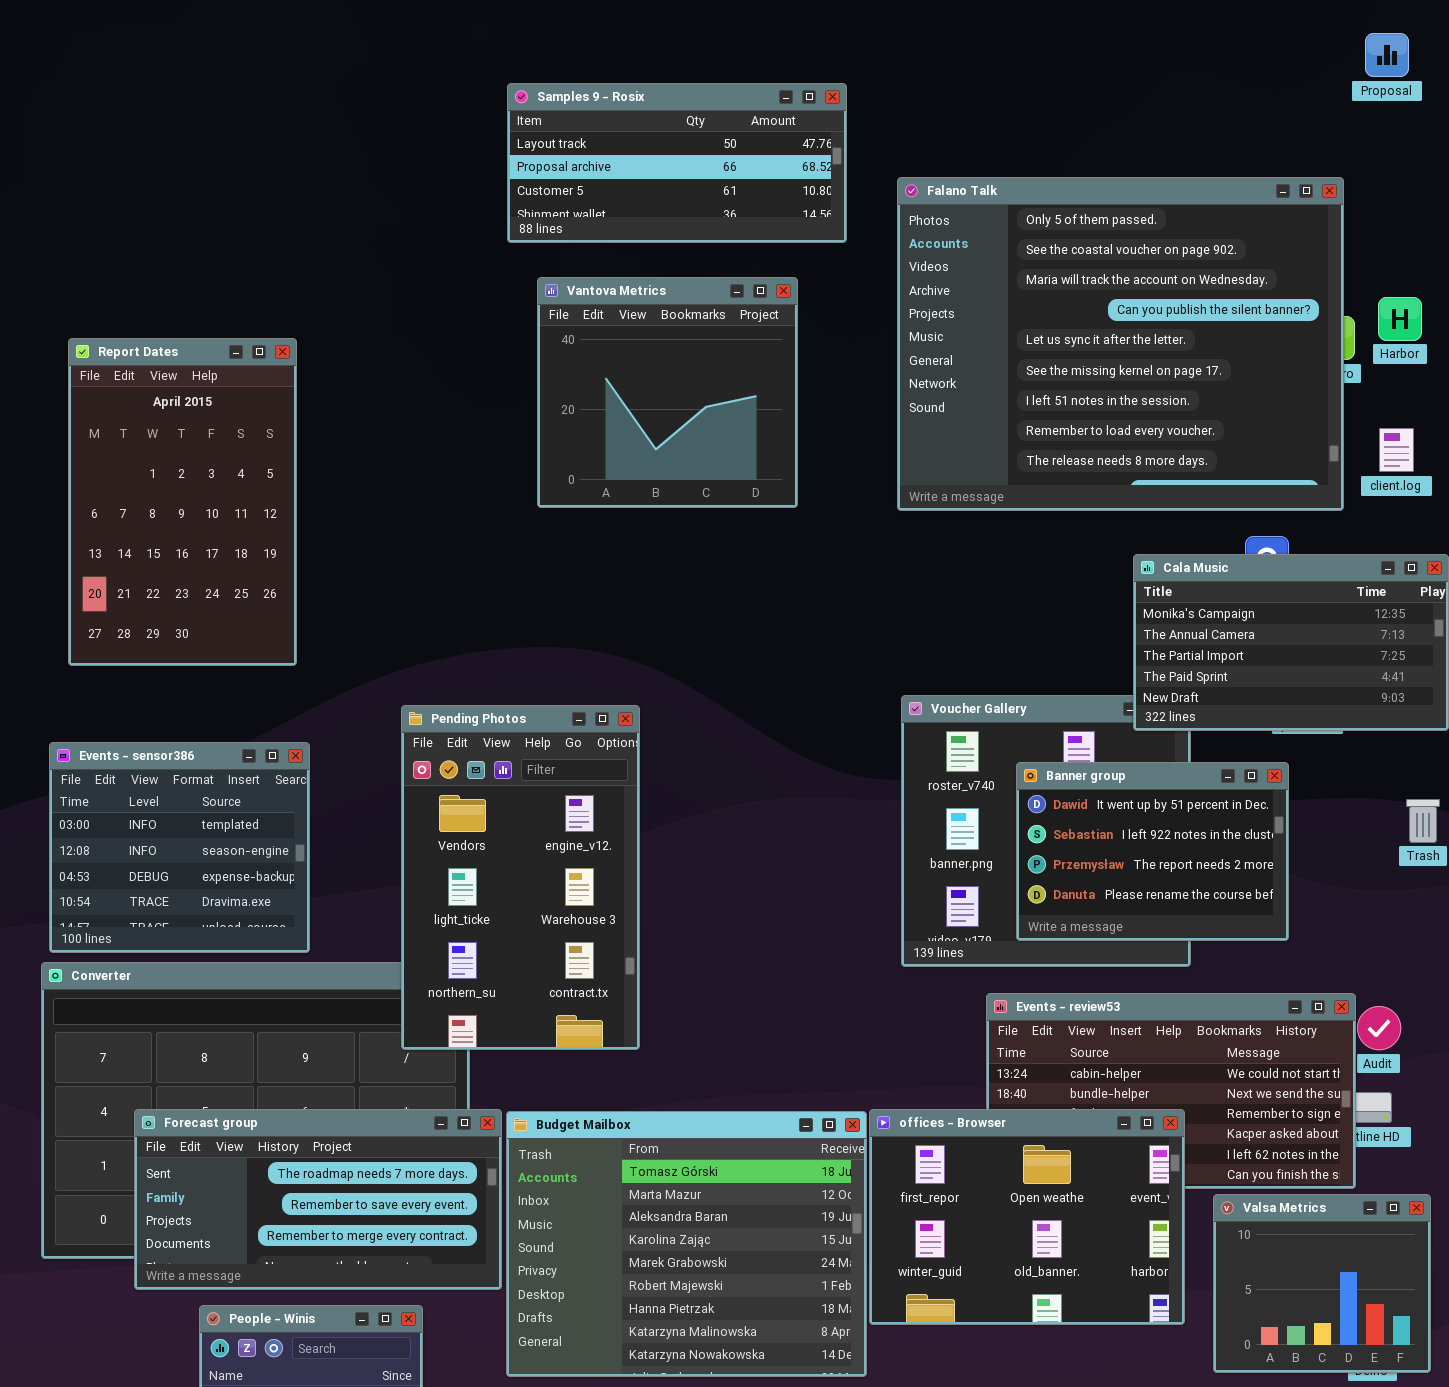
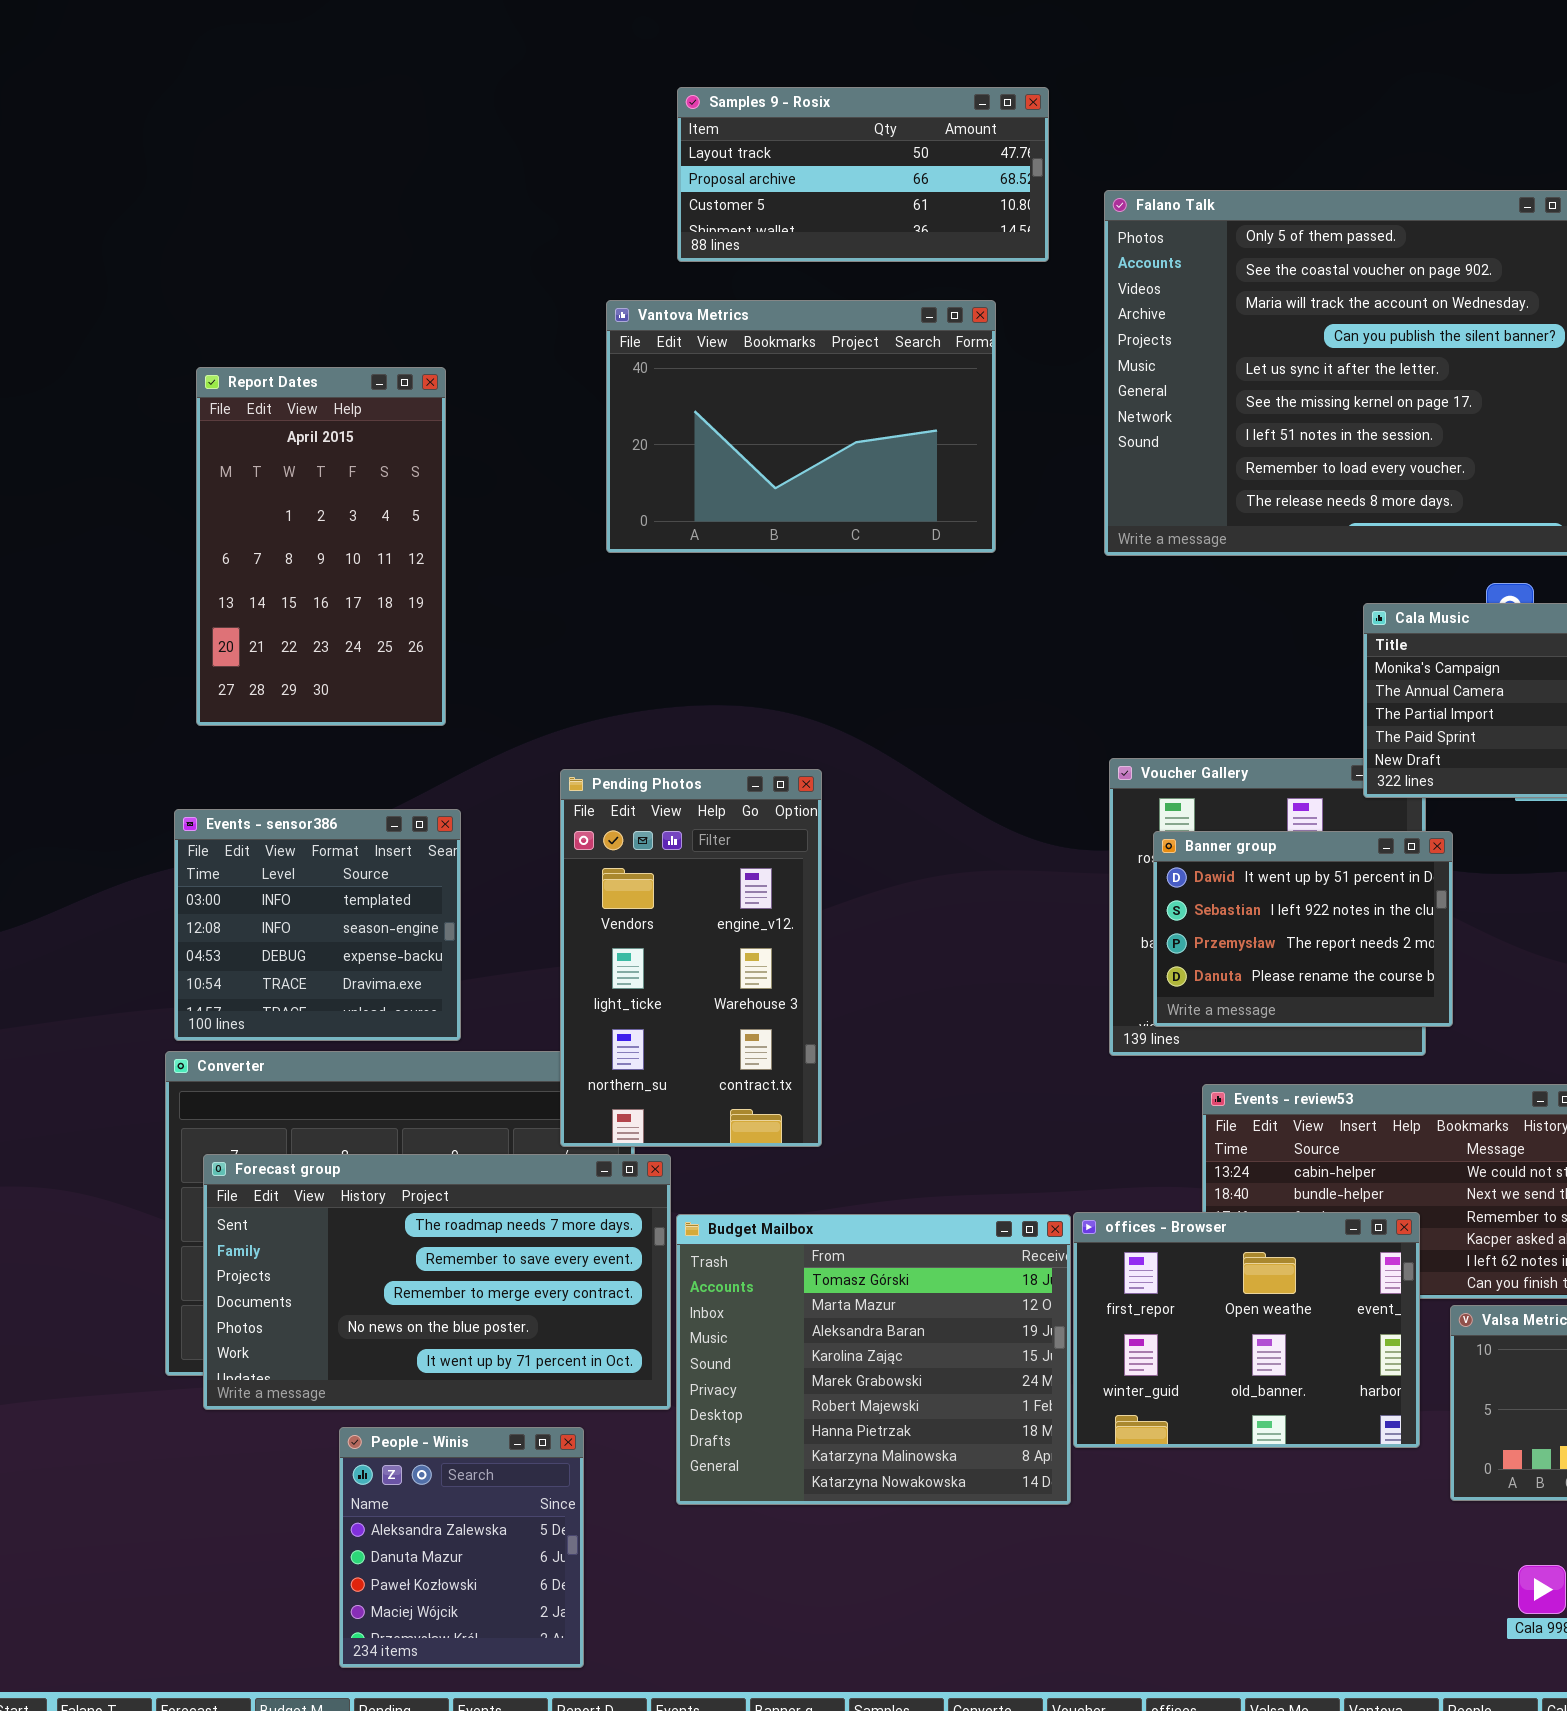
Vantova Metrics: [537,277,798,508] -> [606,300,996,553], resized
Banner group: [1016,762,1289,941] -> [1153,831,1453,1027], moved
Forecast group: [134,1109,502,1290] -> [203,1154,671,1410], resized

